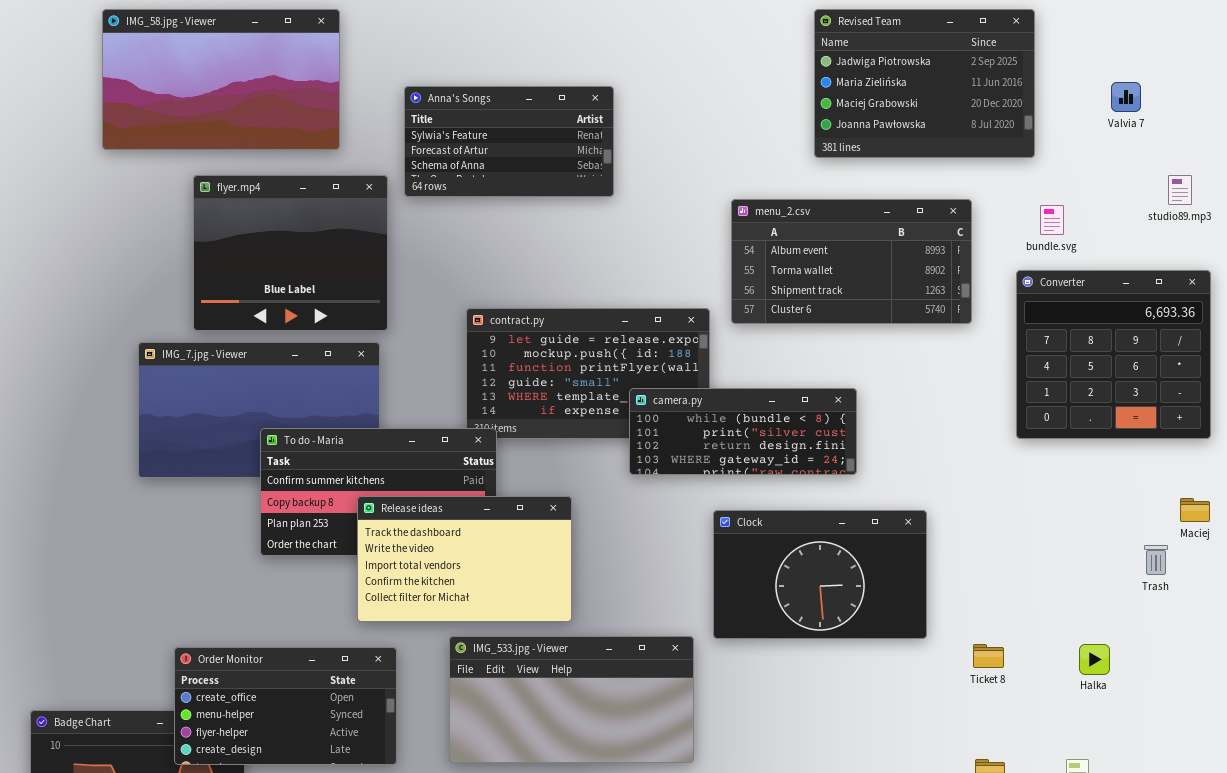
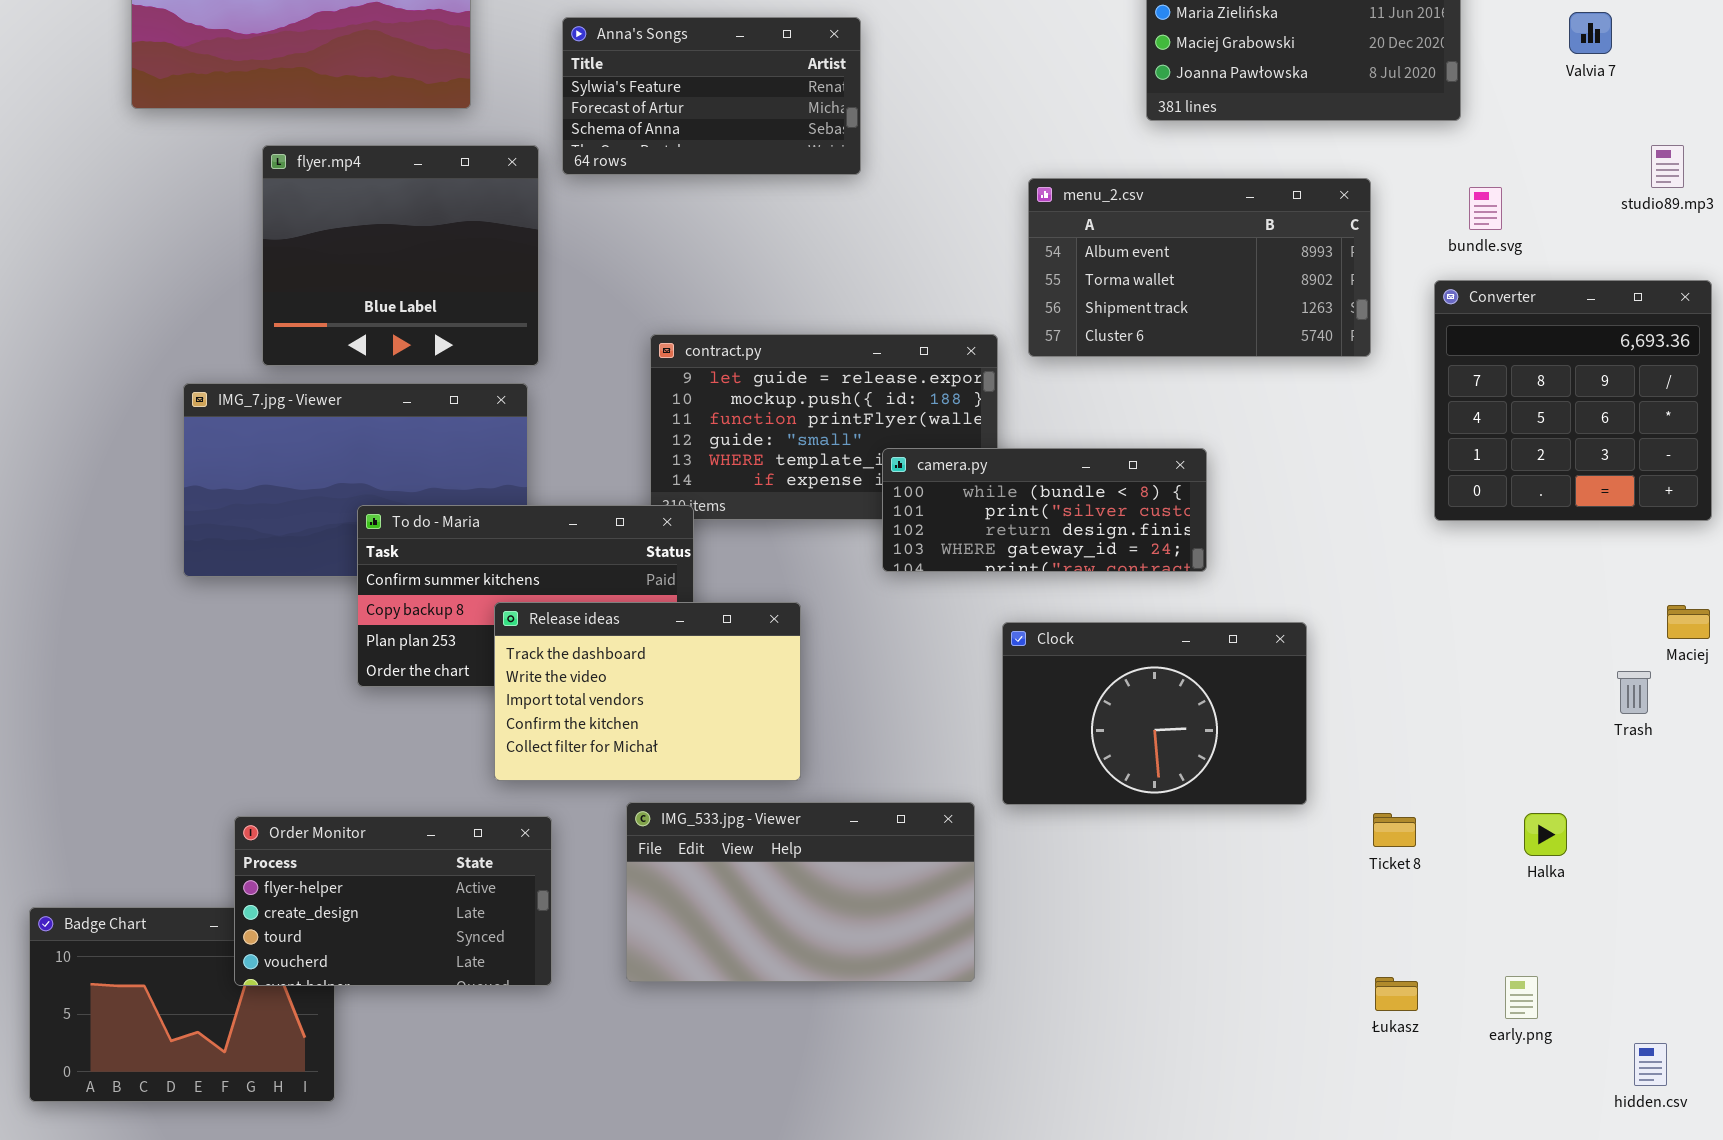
Order Monitor: [174,647,397,765] -> [234,816,552,986], scrolled down 2 rows

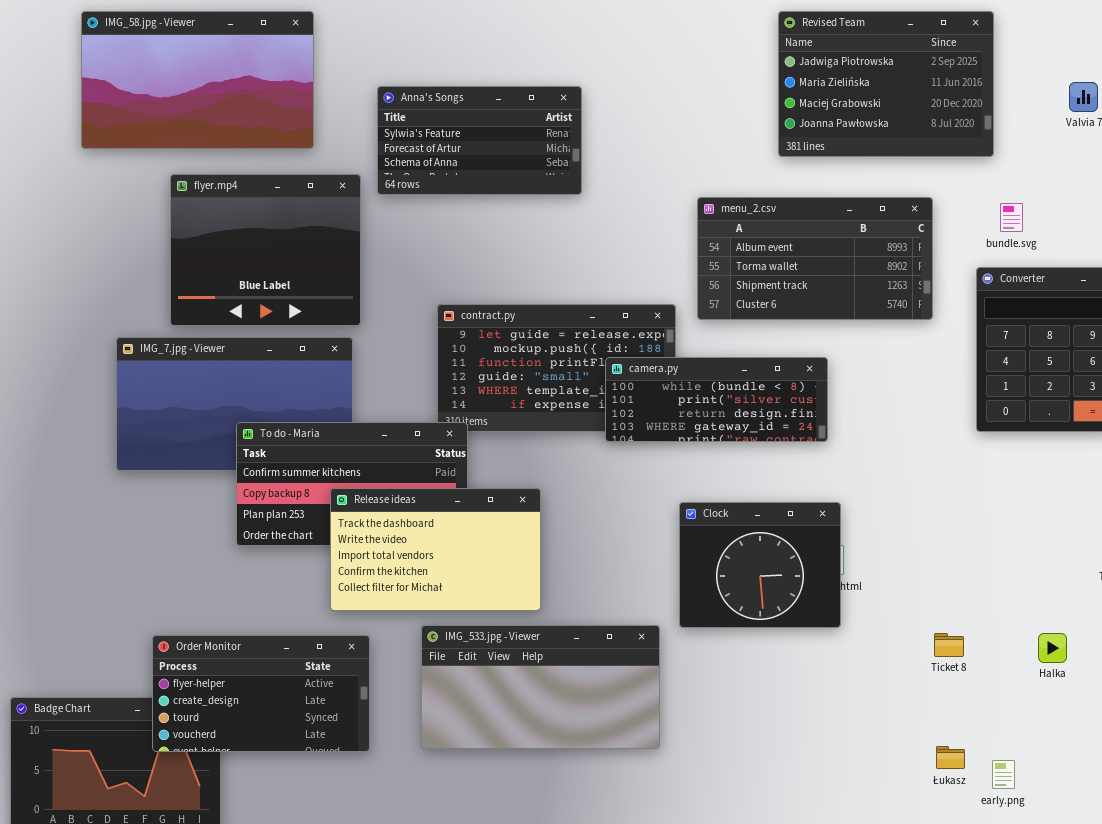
camera.py: [882,448,1207,572] -> [605,357,828,442], moved
Clock: [1002,622,1307,805] -> [679,502,841,628], resized
early.png: [1505,976,1538,1019] -> [992,760,1015,789], moved

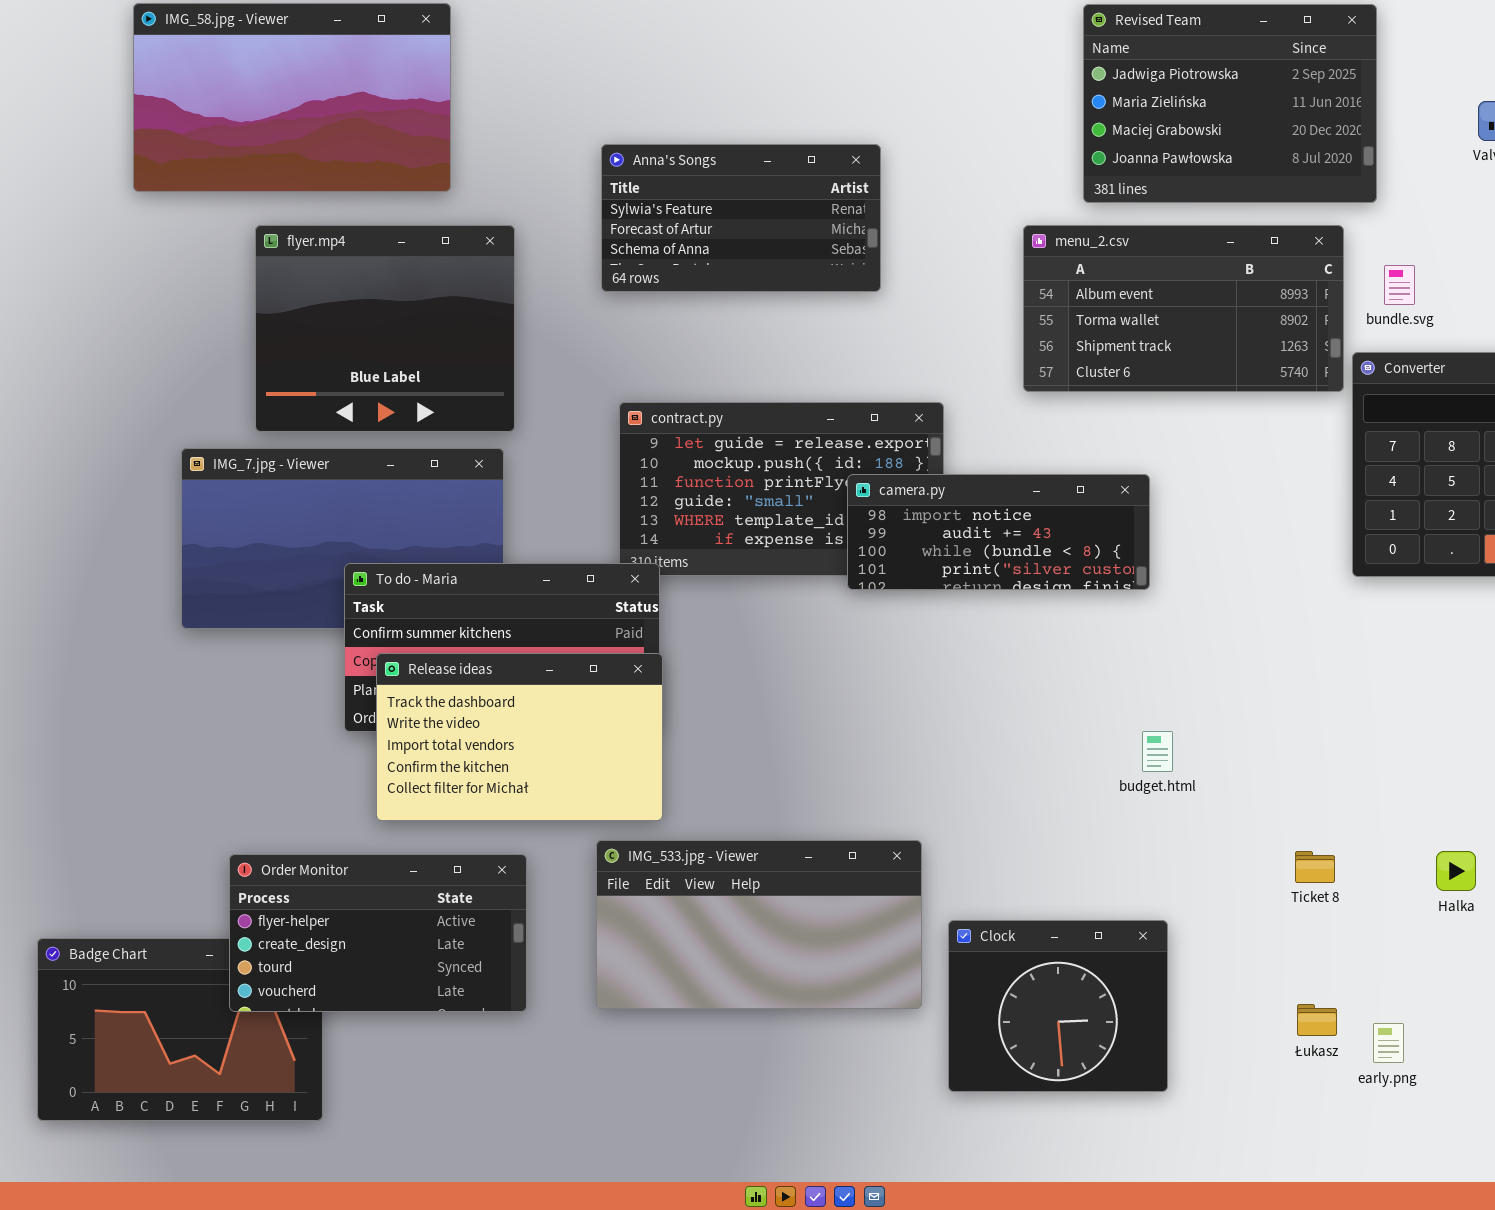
Anna's Songs: [377,86,582,195] -> [601,144,881,292], moved
menu_2.csv: [697,197,933,320] -> [1023,225,1344,392], moved
camera.py: [605,357,828,442] -> [847,474,1150,590], scrolled up 2 rows
Release ideas: [330,488,541,611] -> [376,653,663,821], moved
Clock: [679,502,841,628] -> [948,920,1168,1092], moved

